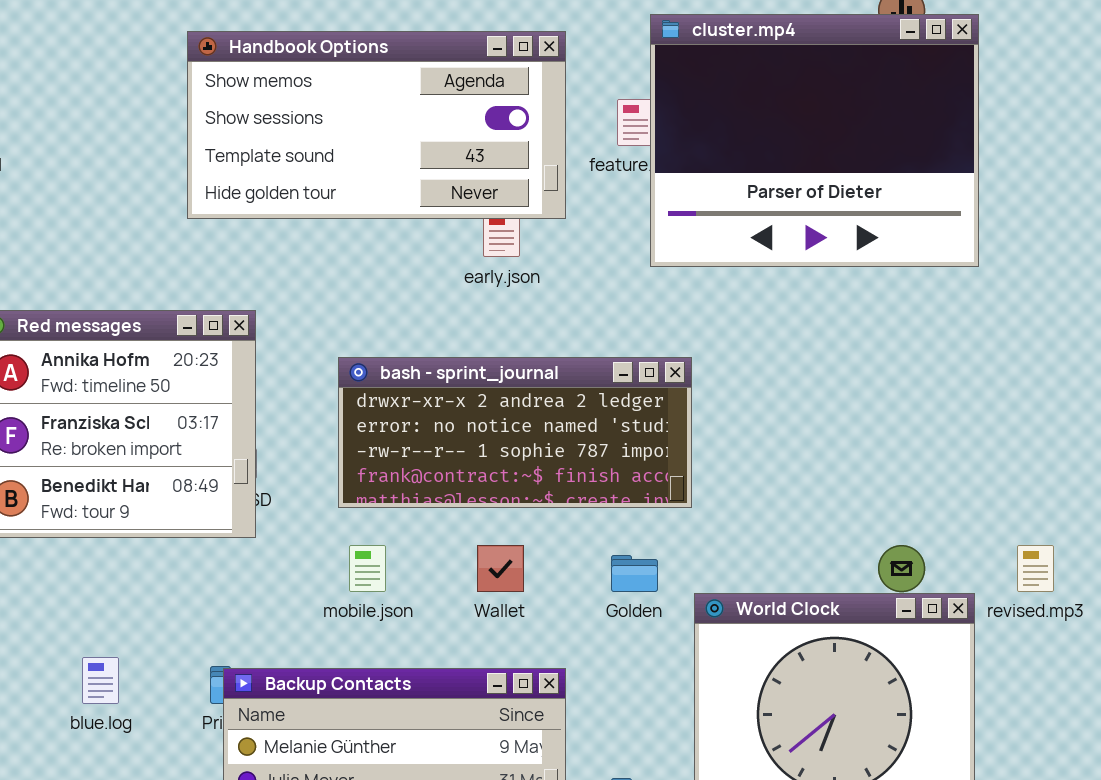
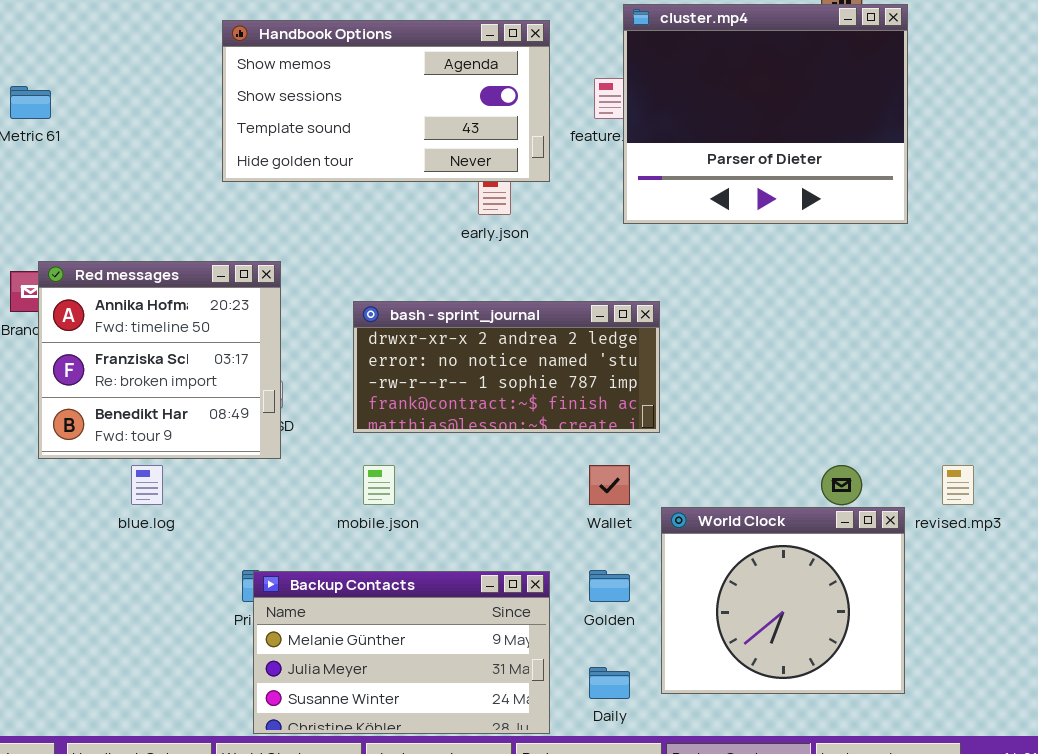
Wallet: [477,545,524,592] -> [589,465,630,505], moved
Golden: [611,555,658,592] -> [589,570,630,602], moved
blue.log: [82,657,119,704] -> [131,465,163,505], moved

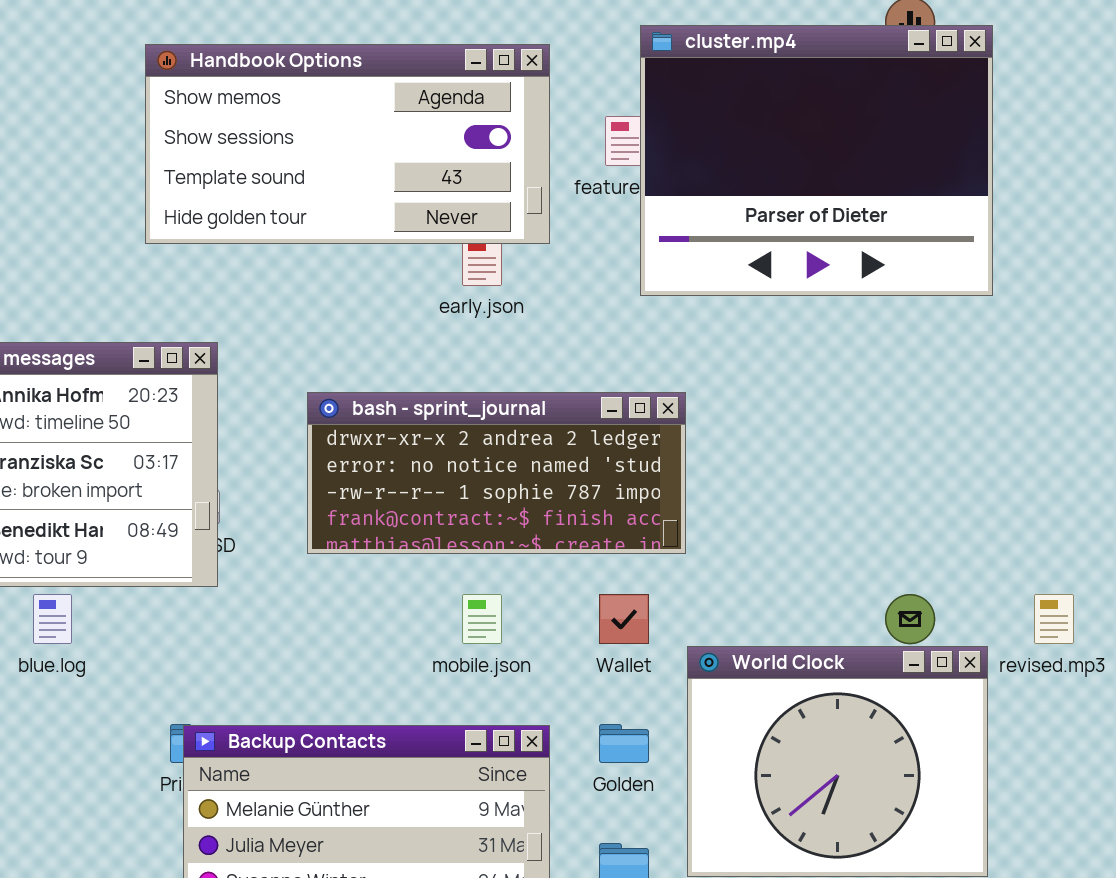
mobile.json: [363,465,395,505] -> [462,594,502,644], moved

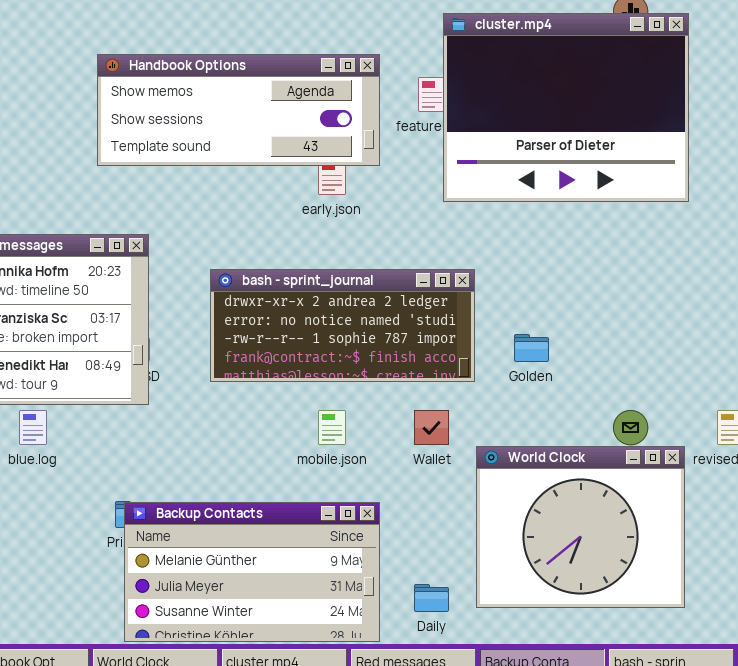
Handbook Options: [145,44,550,244] -> [97,54,380,166], resized
Golden: [599,724,649,763] -> [514,334,549,362], moved

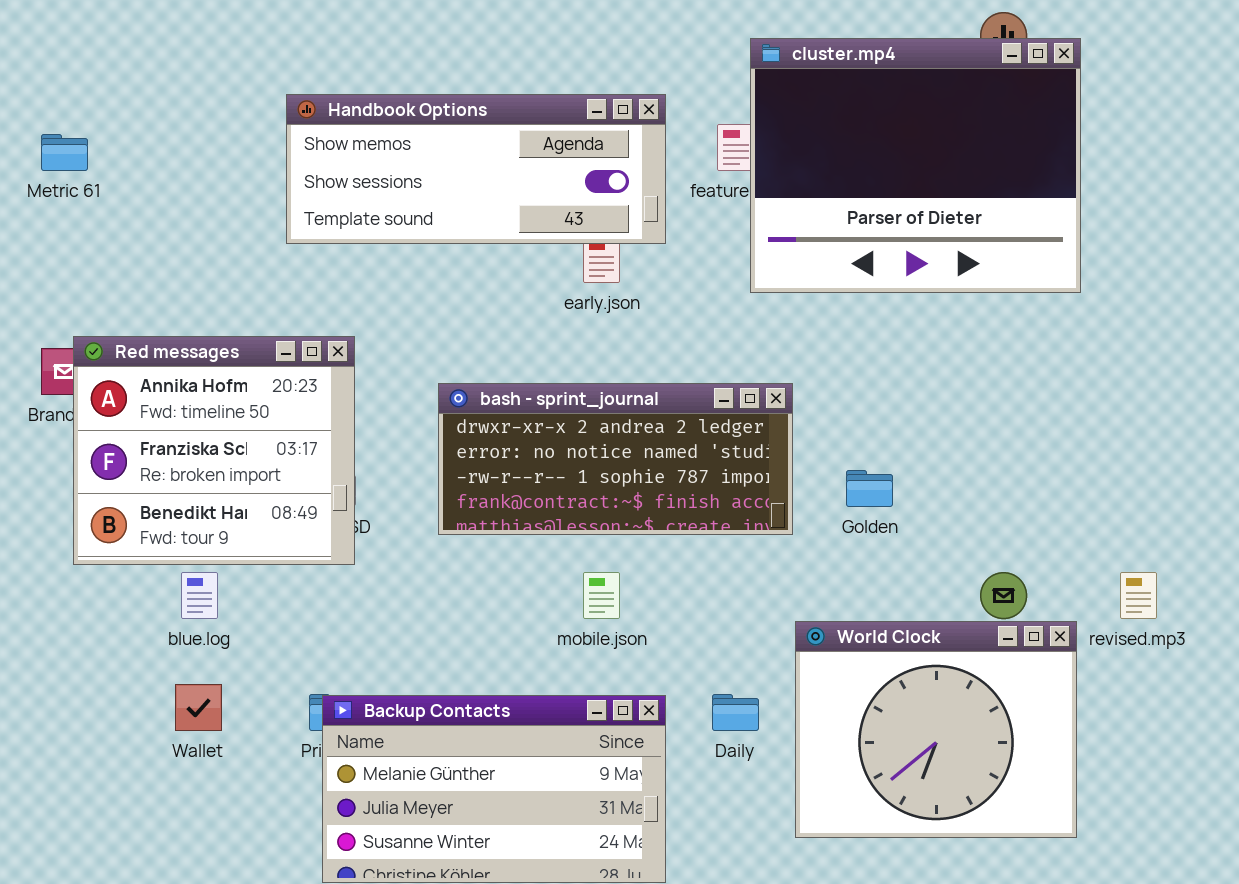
Wallet: [414,410,449,445] -> [175,684,222,731], moved
Daily: [414,584,449,612] -> [712,694,759,731], moved

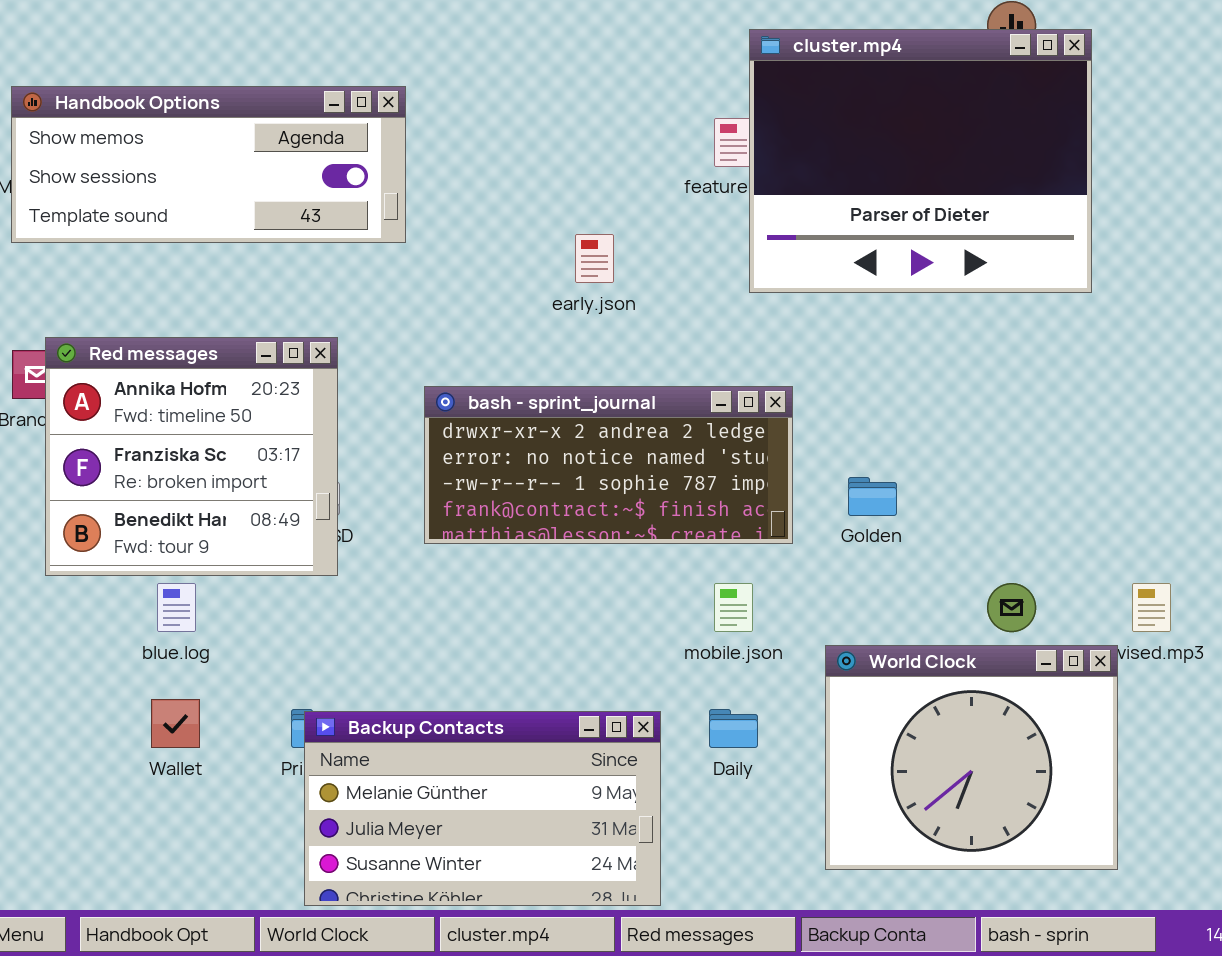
Handbook Options: [286,94,666,244] -> [11,86,406,243], moved
mobile.json: [583,572,620,619] -> [714,583,753,632], moved
World Clock: [795,621,1077,838] -> [825,645,1118,870], moved

